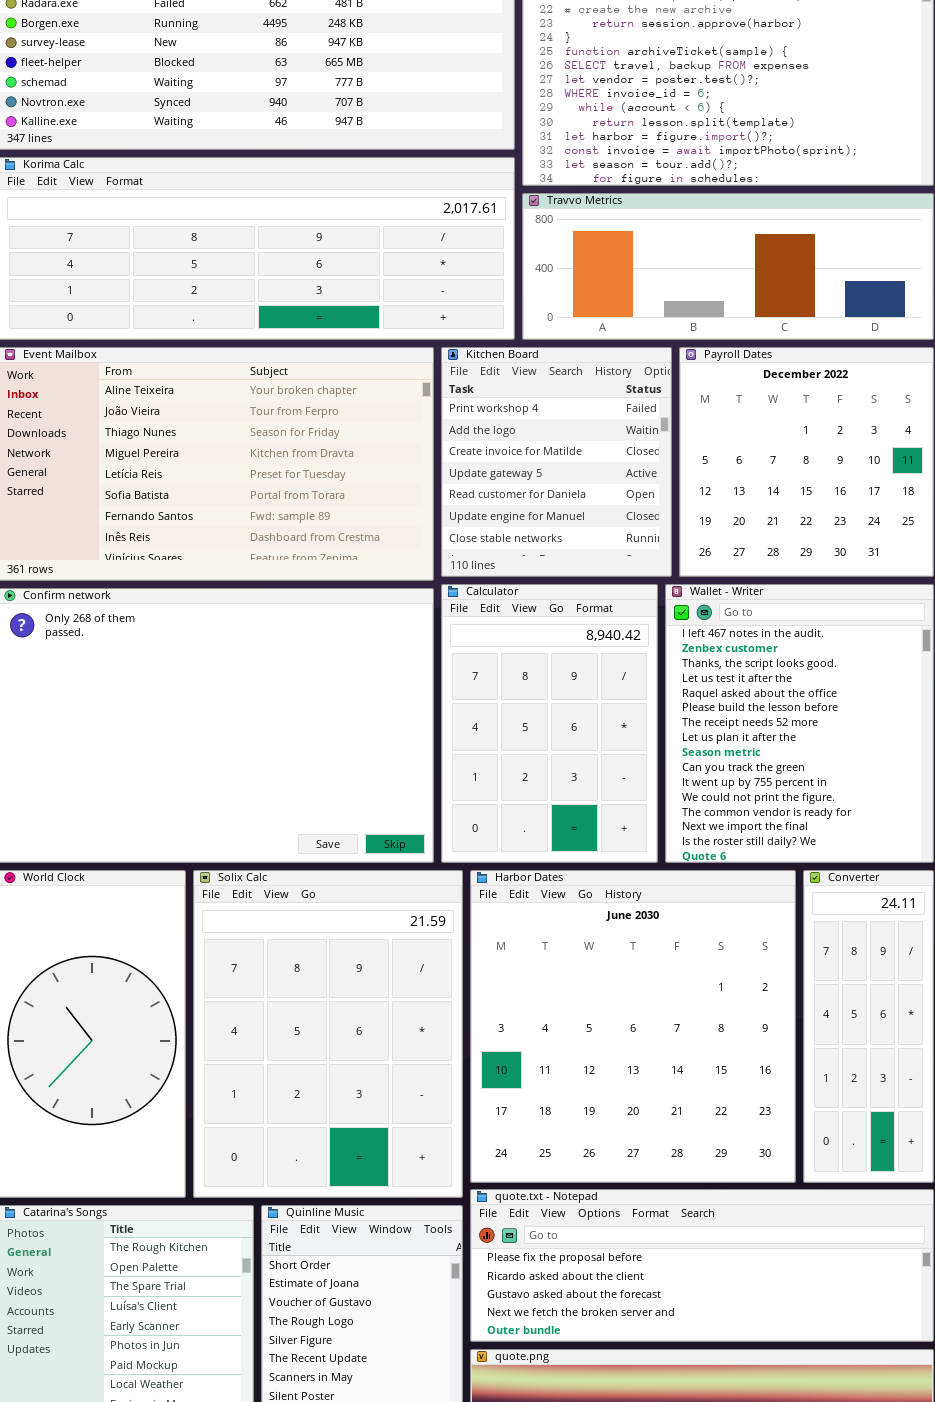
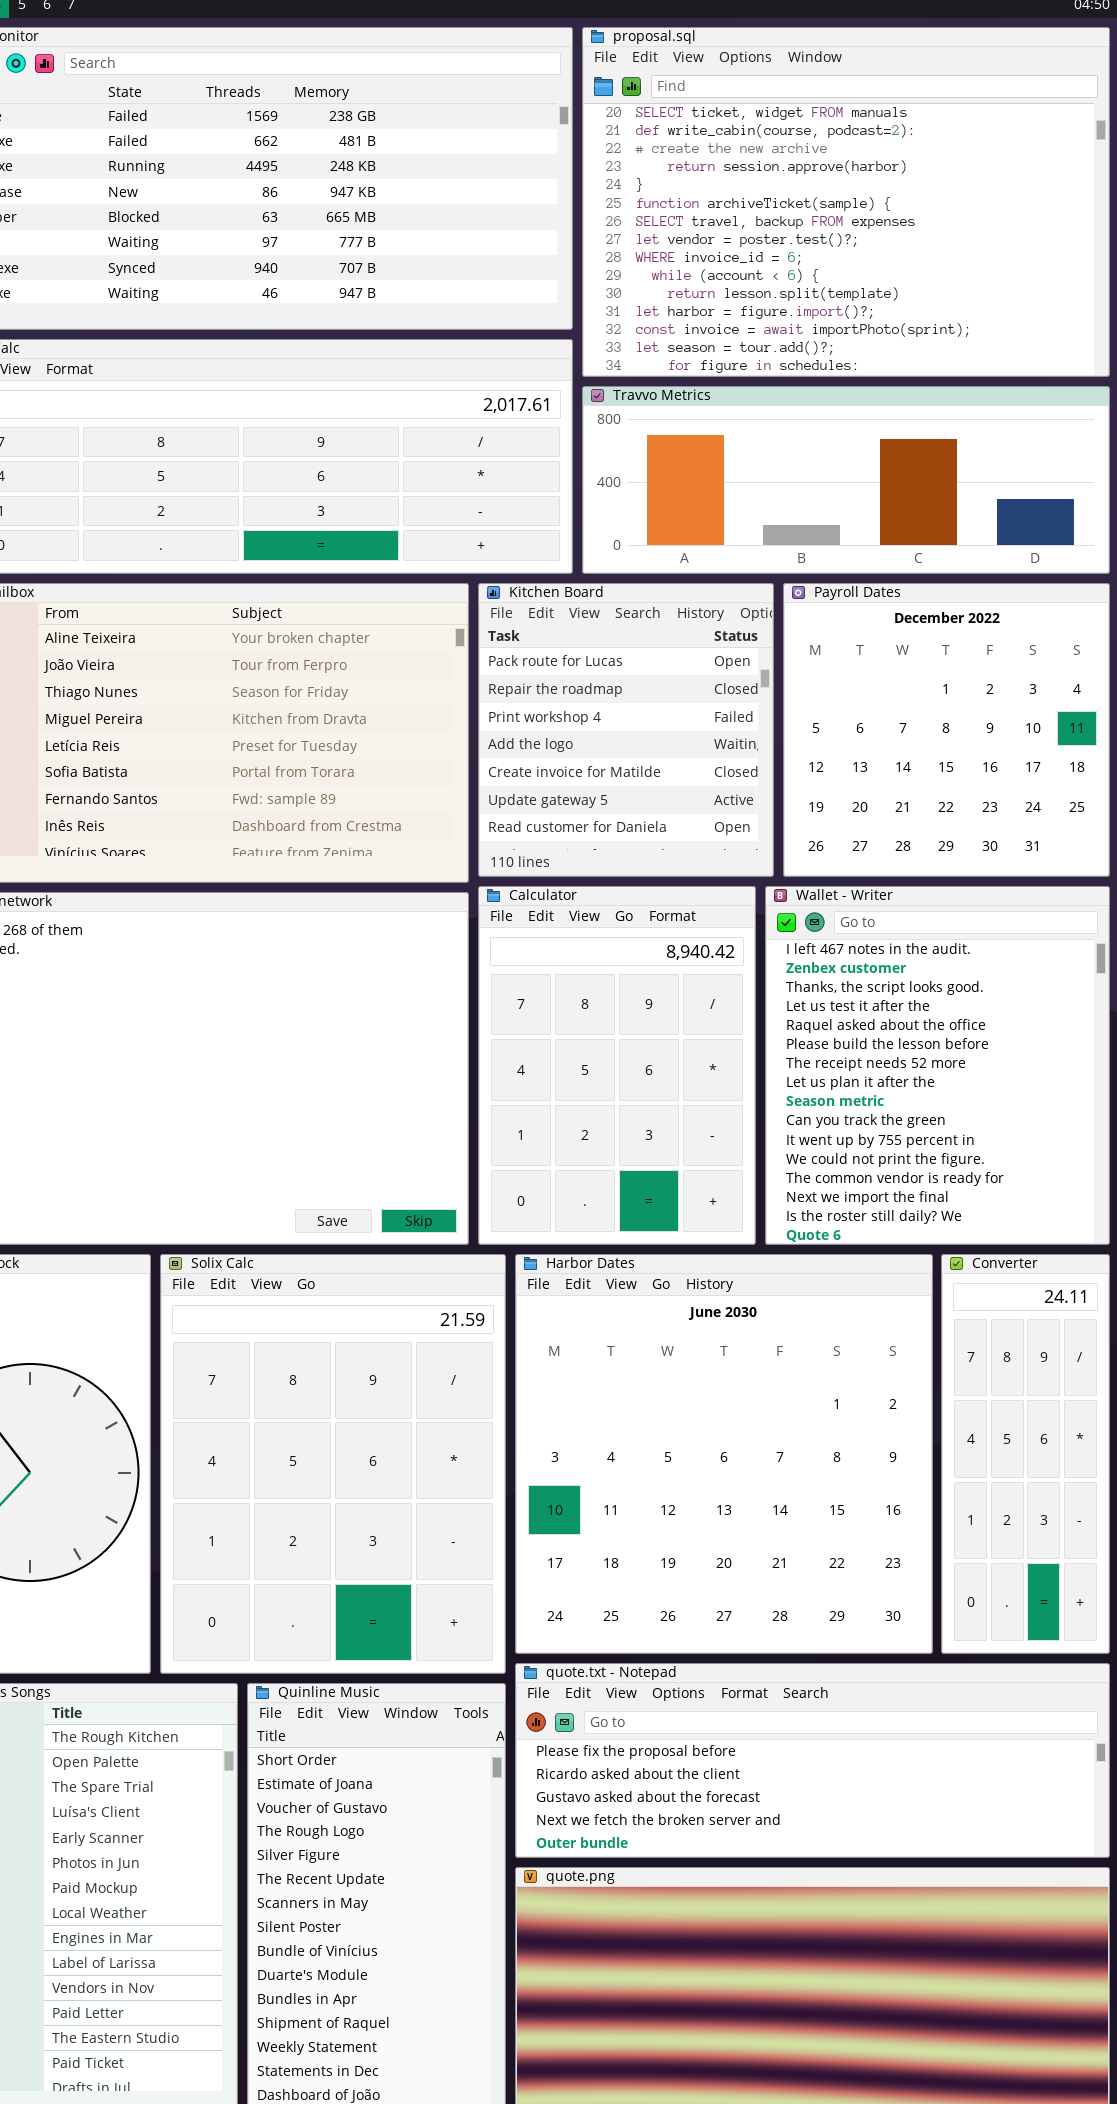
Kitchen Board: [441,347,672,577] -> [478,583,774,877], scrolled up 2 rows

